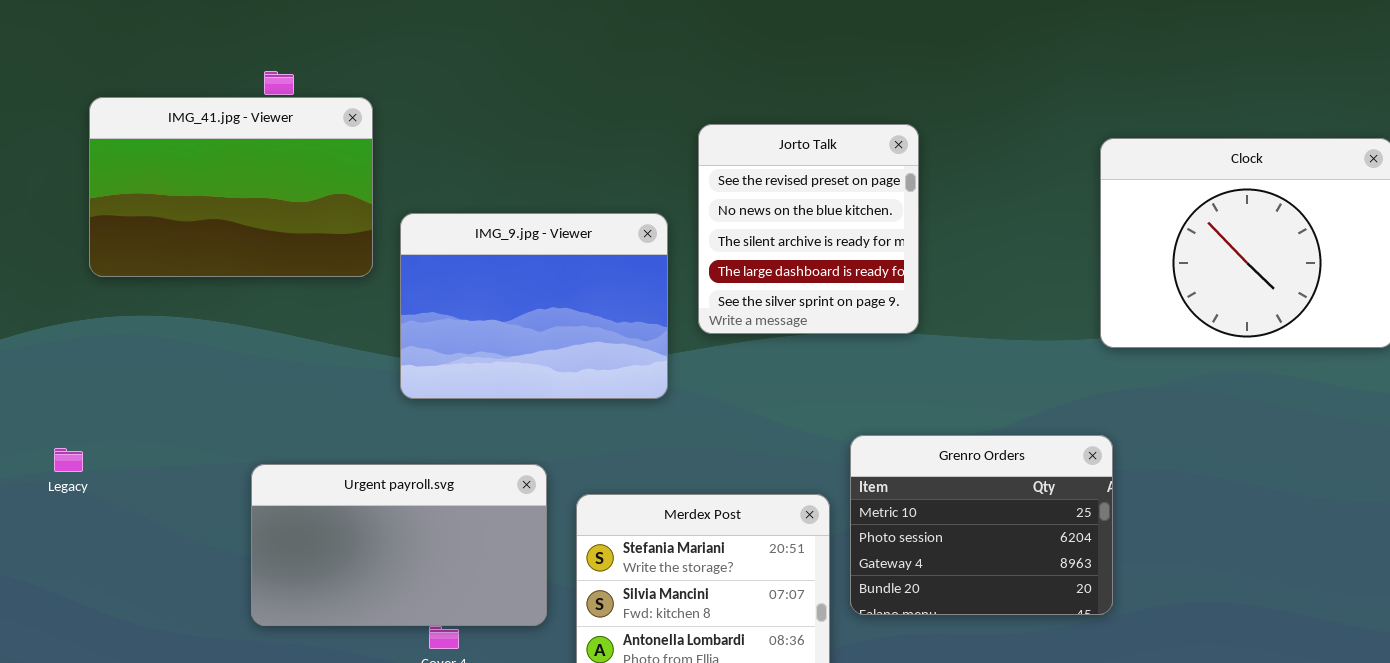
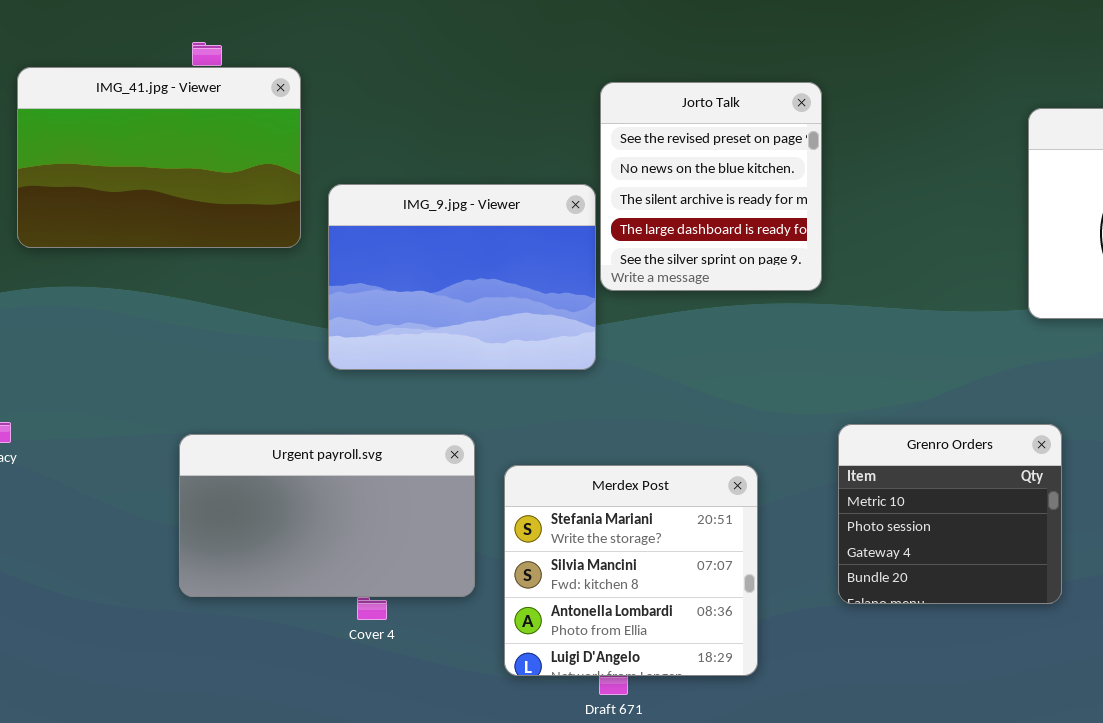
Jorto Talk: [698,124,919,334] -> [600,82,822,291], moved
Grenro Orders: [850,435,1113,615] -> [838,424,1062,604], moved, resized

